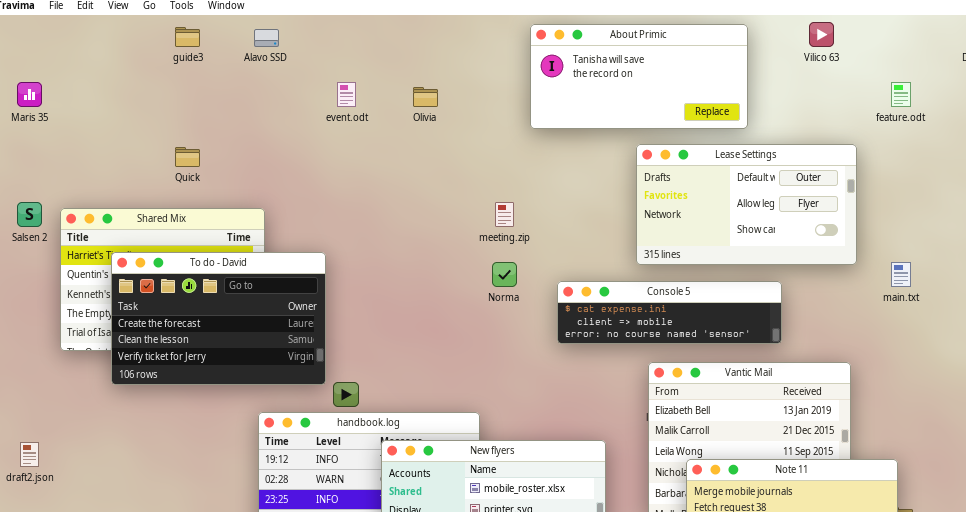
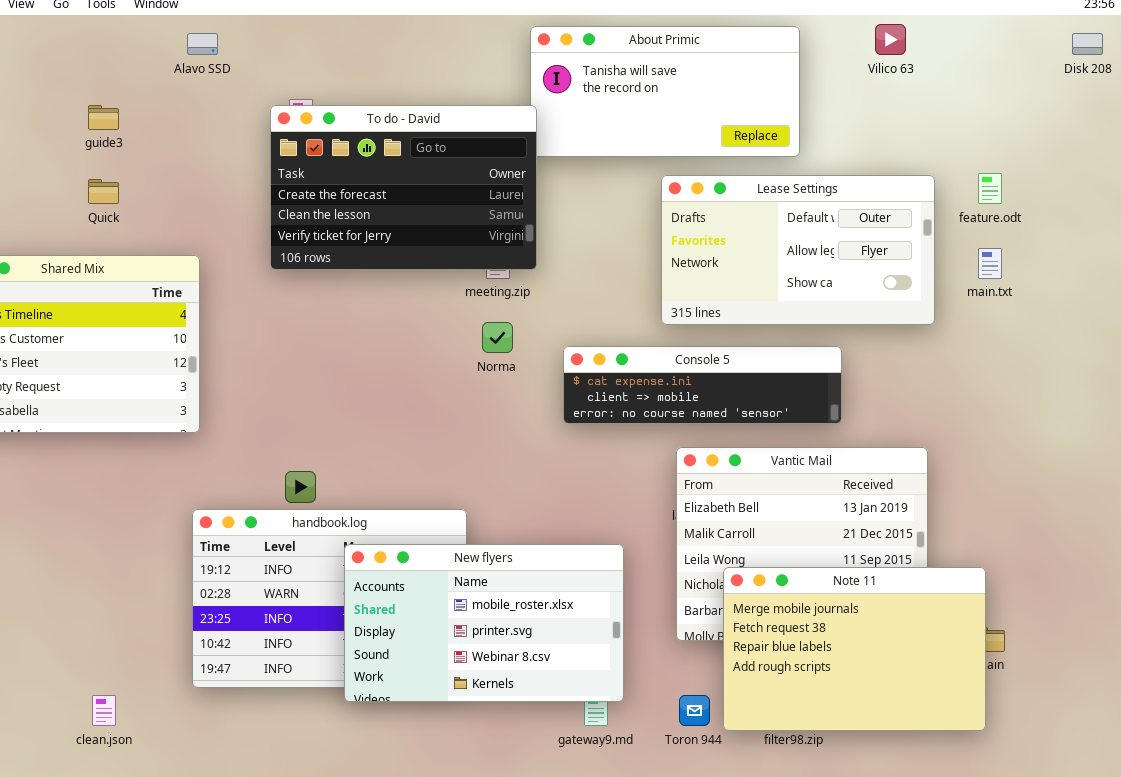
guide3: [175,27,200,47] -> [88,105,119,130], moved
feature.odt: [891,82,911,107] -> [978,173,1002,204], moved
To do - David: [111,252,326,385] -> [270,105,537,270], moved
main.txt: [891,262,911,287] -> [978,248,1002,279], moved

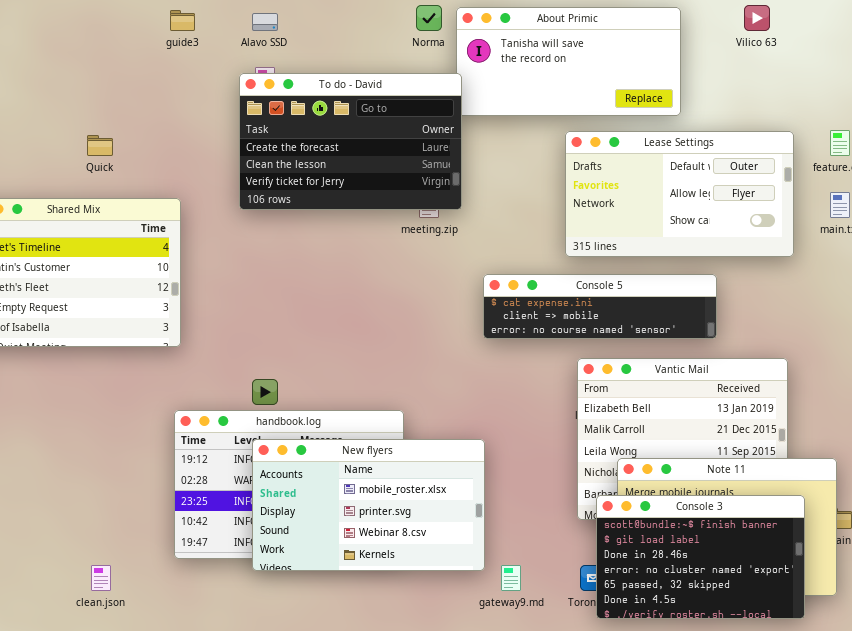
Alavo SSD: [187,33,218,55] -> [252,13,278,31], moved
guide3: [88,105,119,130] -> [170,10,195,31], moved
Norma: [482,322,513,353] -> [416,5,442,31], moved
New flyers: [344,544,624,702] -> [252,439,485,571], moved
Console 3: none -> [596,495,805,619], opened

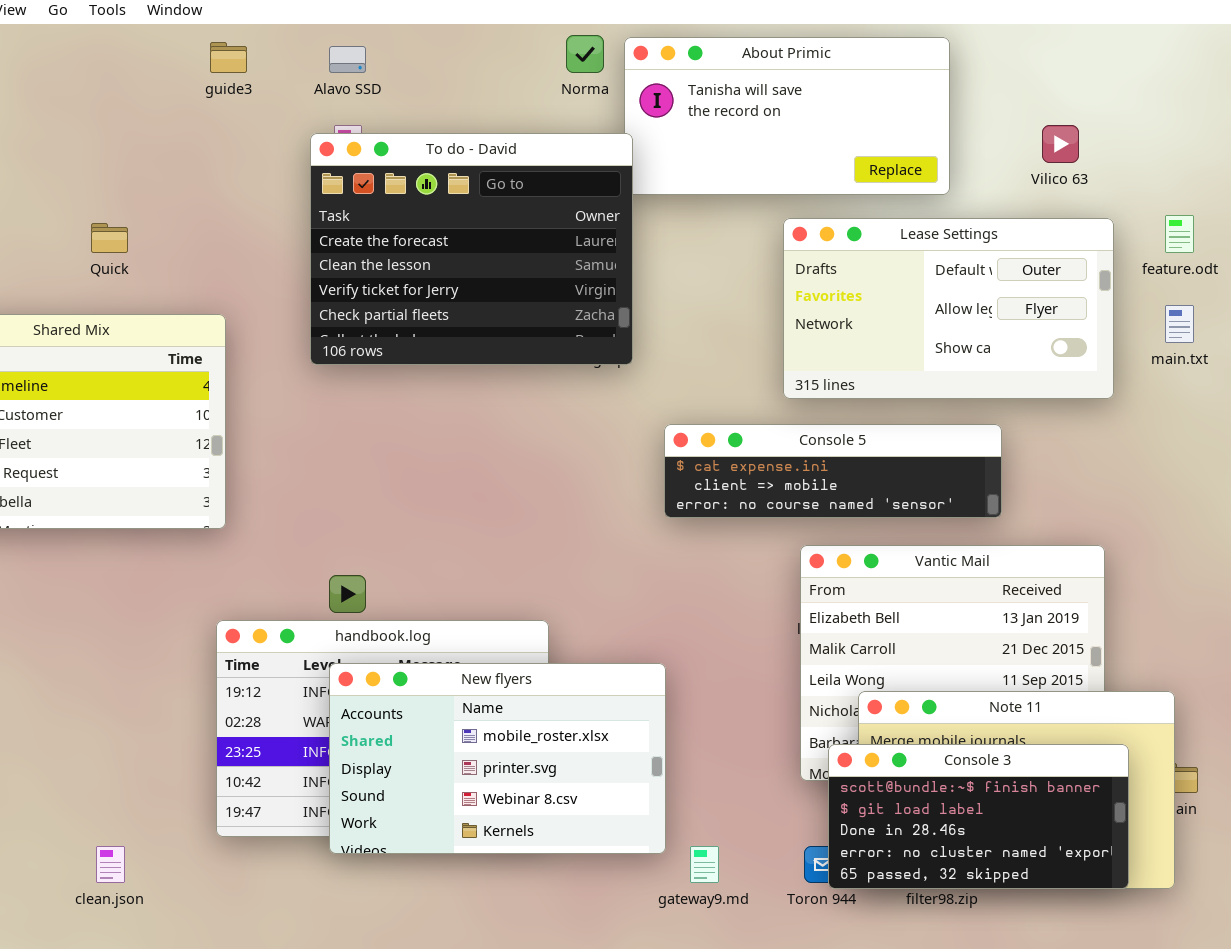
Vilico 63: [744,5,770,31] -> [1042,125,1079,163], moved
To do - David: [239,73,462,210] -> [310,133,633,365], resized
Console 3: [596,495,805,619] -> [828,744,1129,889], resized

